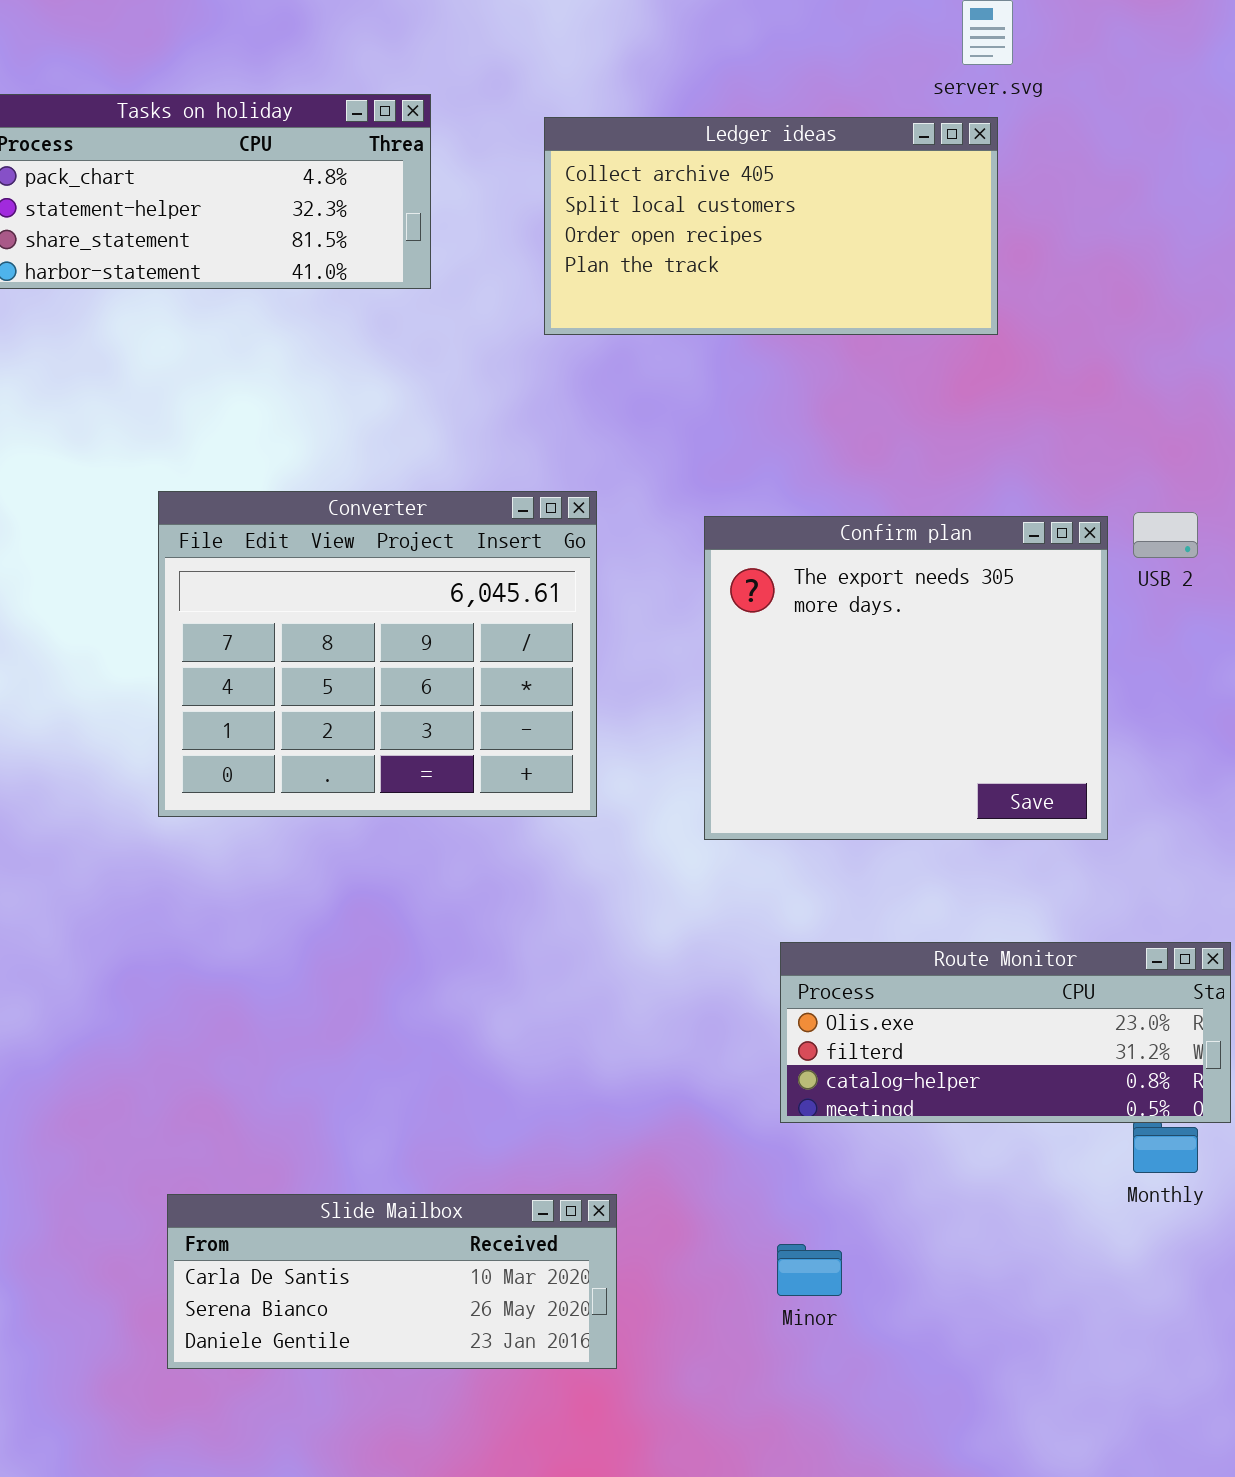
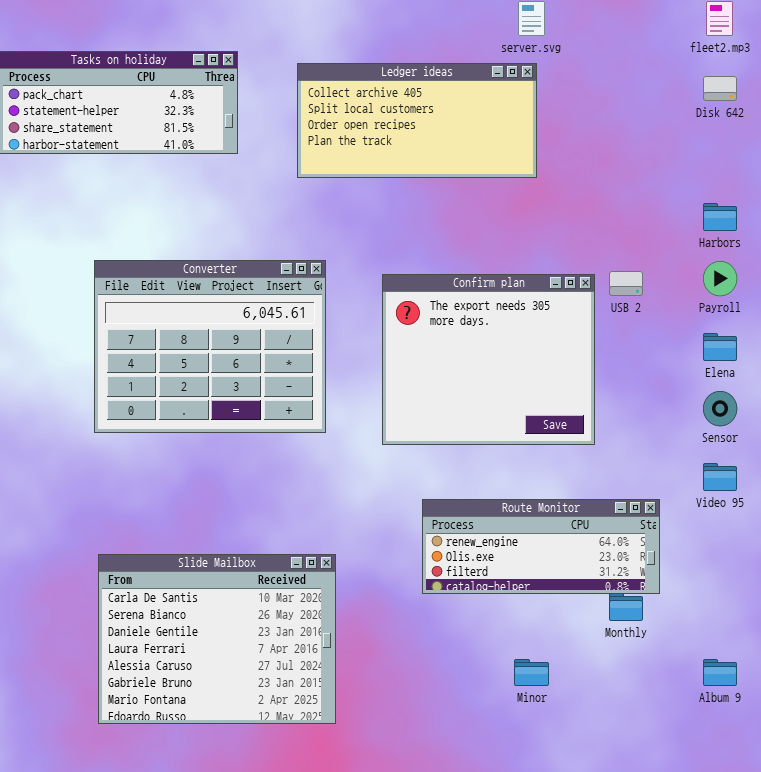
Route Monitor: [780,942,1231,1123] -> [422,499,660,594], scrolled up 1 row
Slide Mailbox: [167,1194,617,1369] -> [98,554,336,724], resized
Minor: [777,1244,842,1296] -> [514,659,549,686], moved

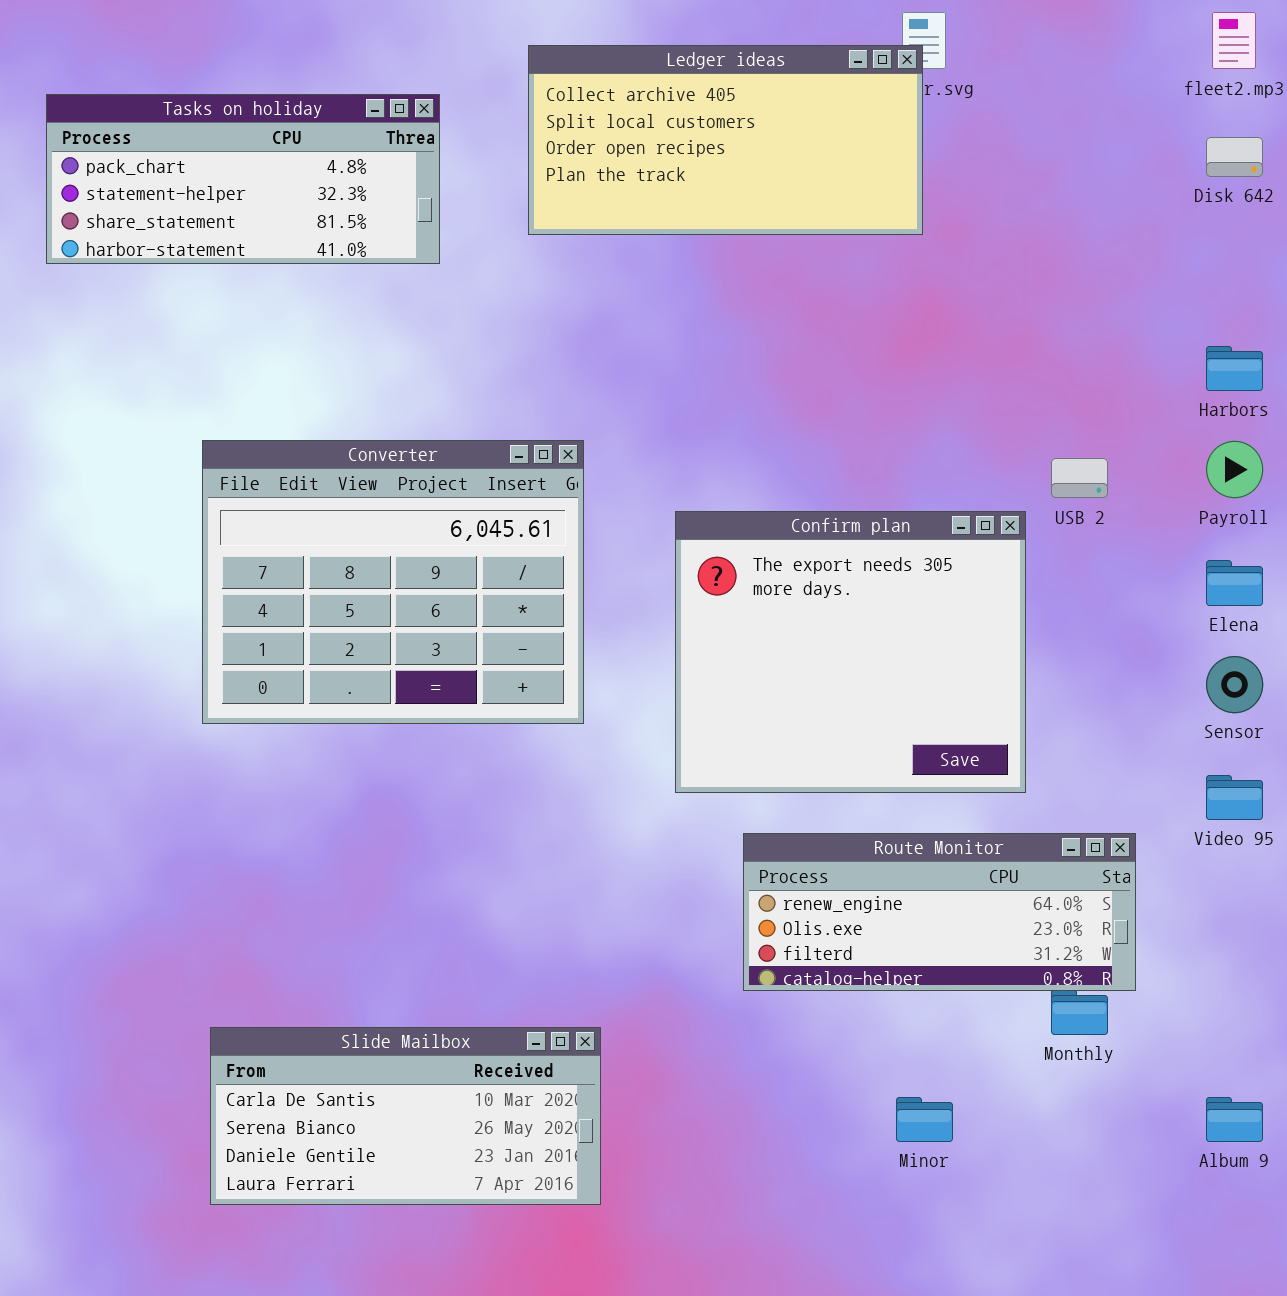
Ledger ideas: [297,63,537,178] -> [528,45,923,235], moved
Confirm plan: [382,274,595,445] -> [675,511,1026,793], moved
Slide Mailbox: [98,554,336,724] -> [210,1027,601,1205], resized

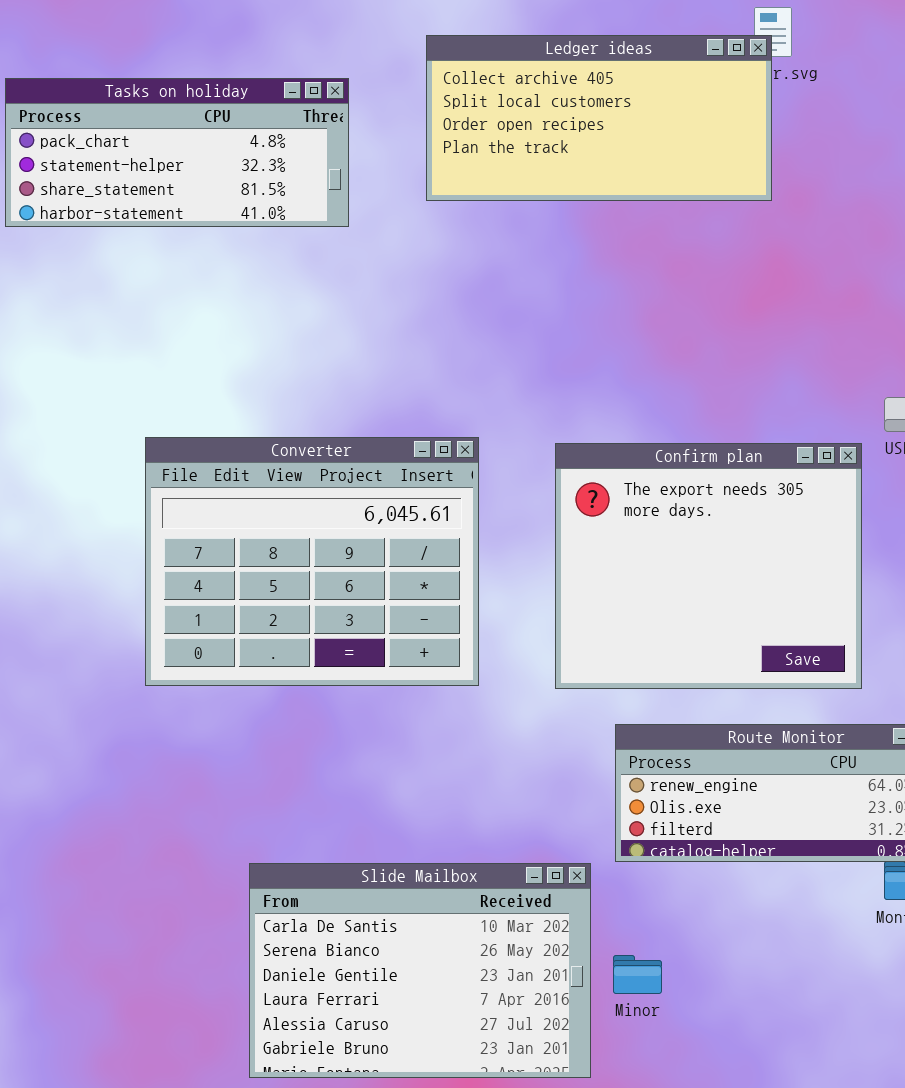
Converter: [202,440,584,724] -> [145,437,479,686], moved
Slide Mailbox: [210,1027,601,1205] -> [249,863,591,1078], moved, resized
Minor: [896,1097,953,1142] -> [613,955,662,994], moved

